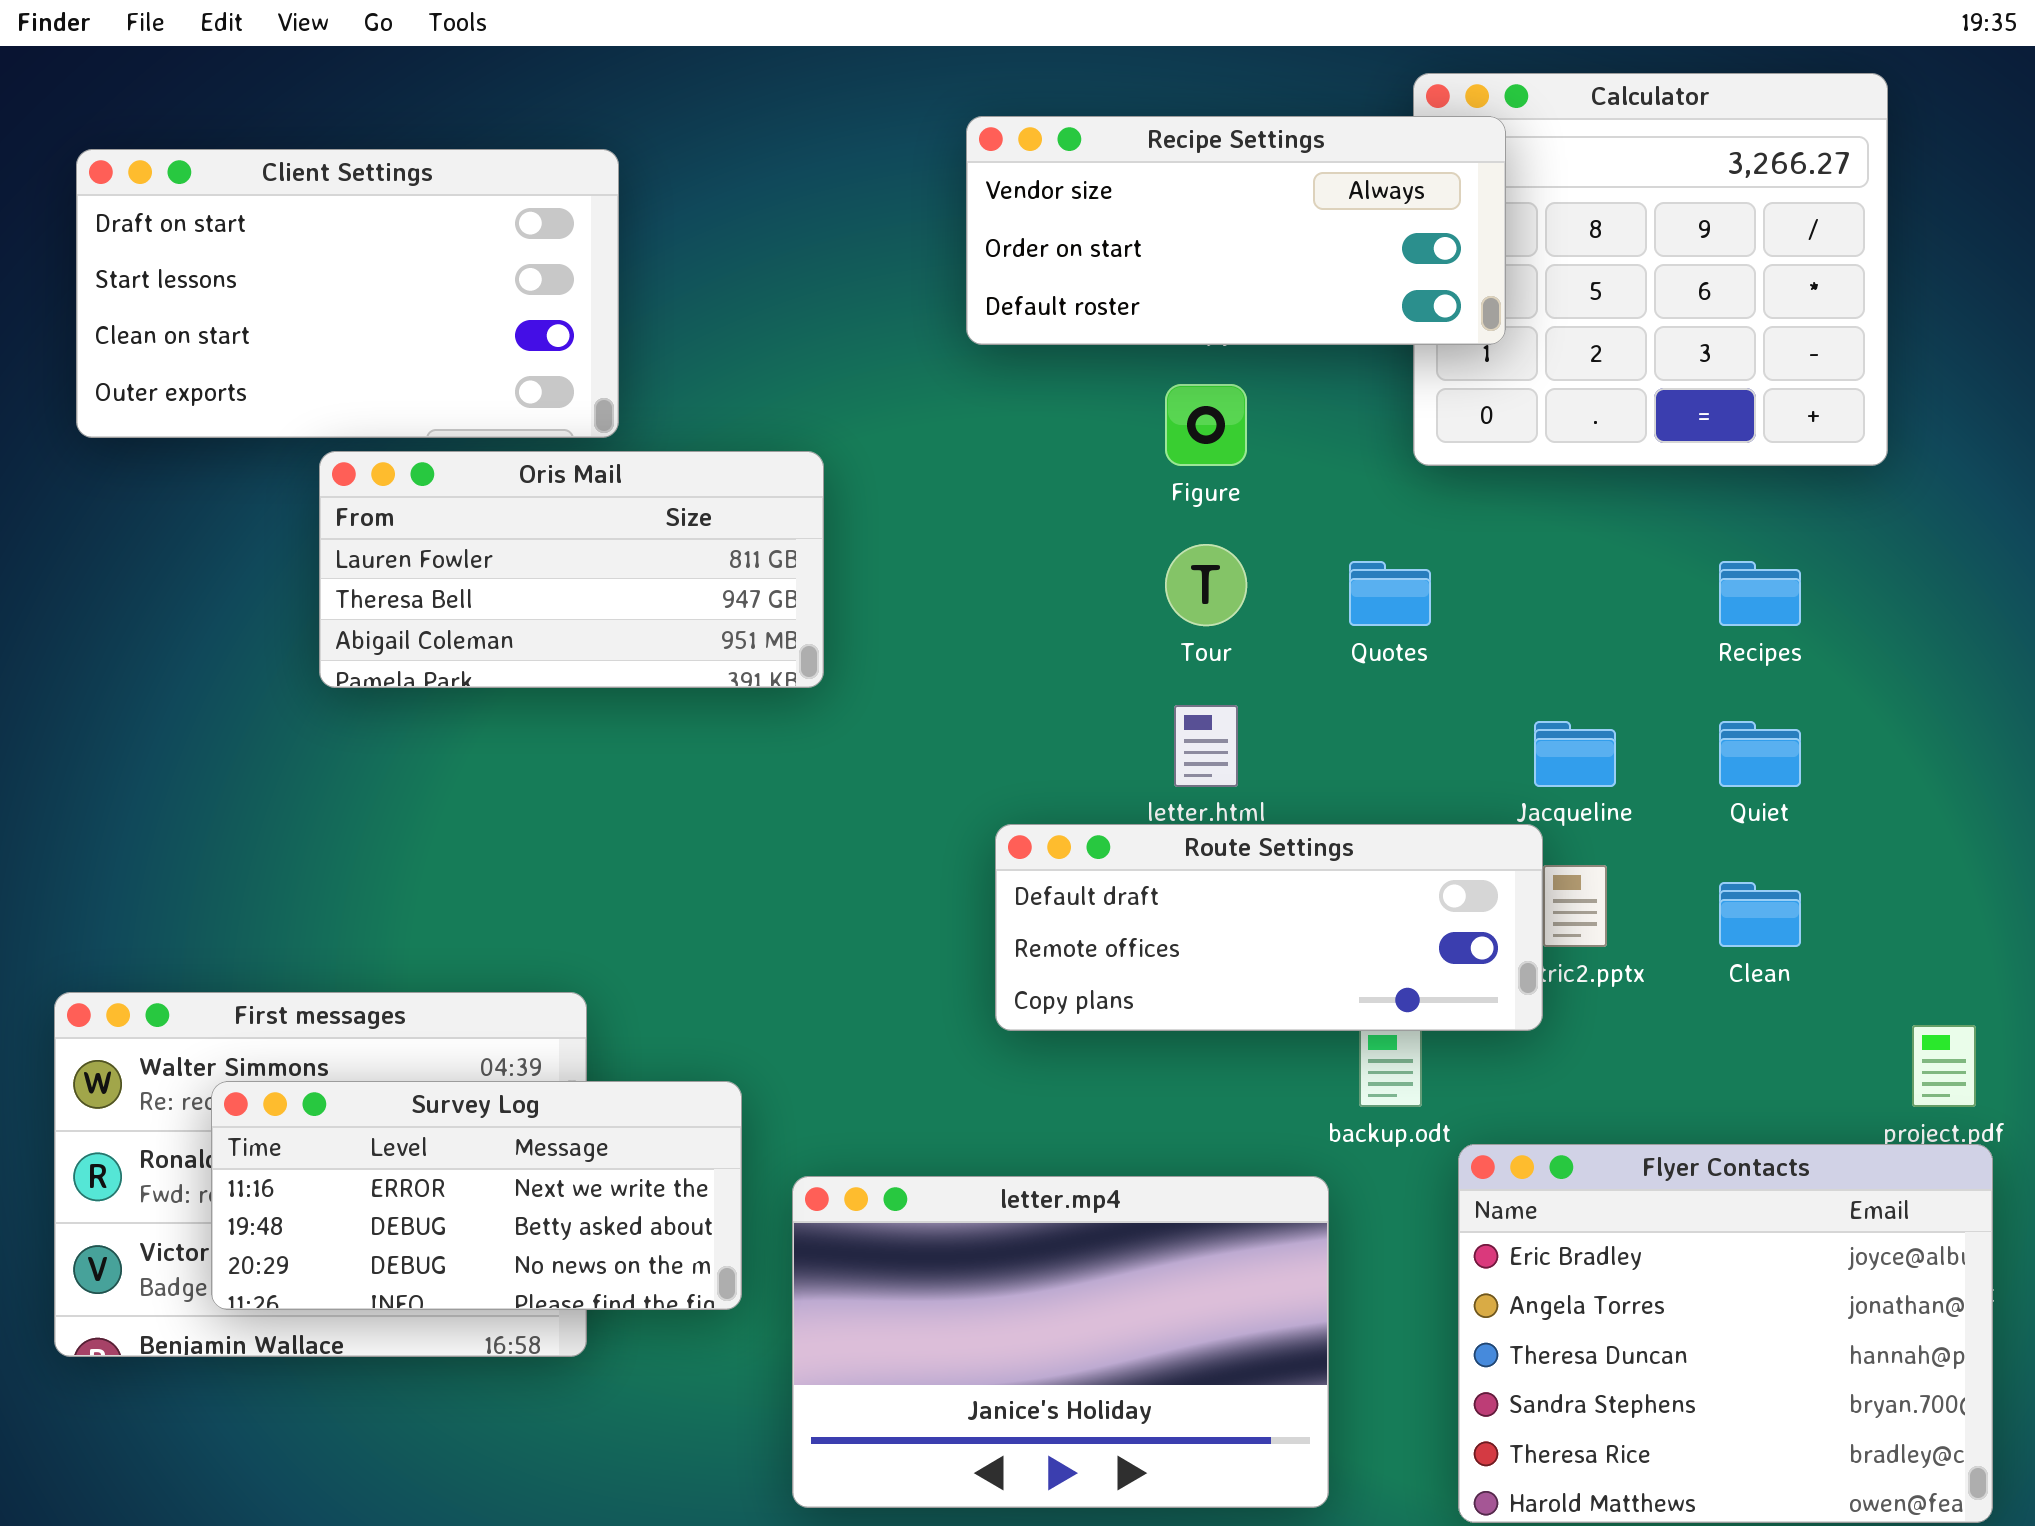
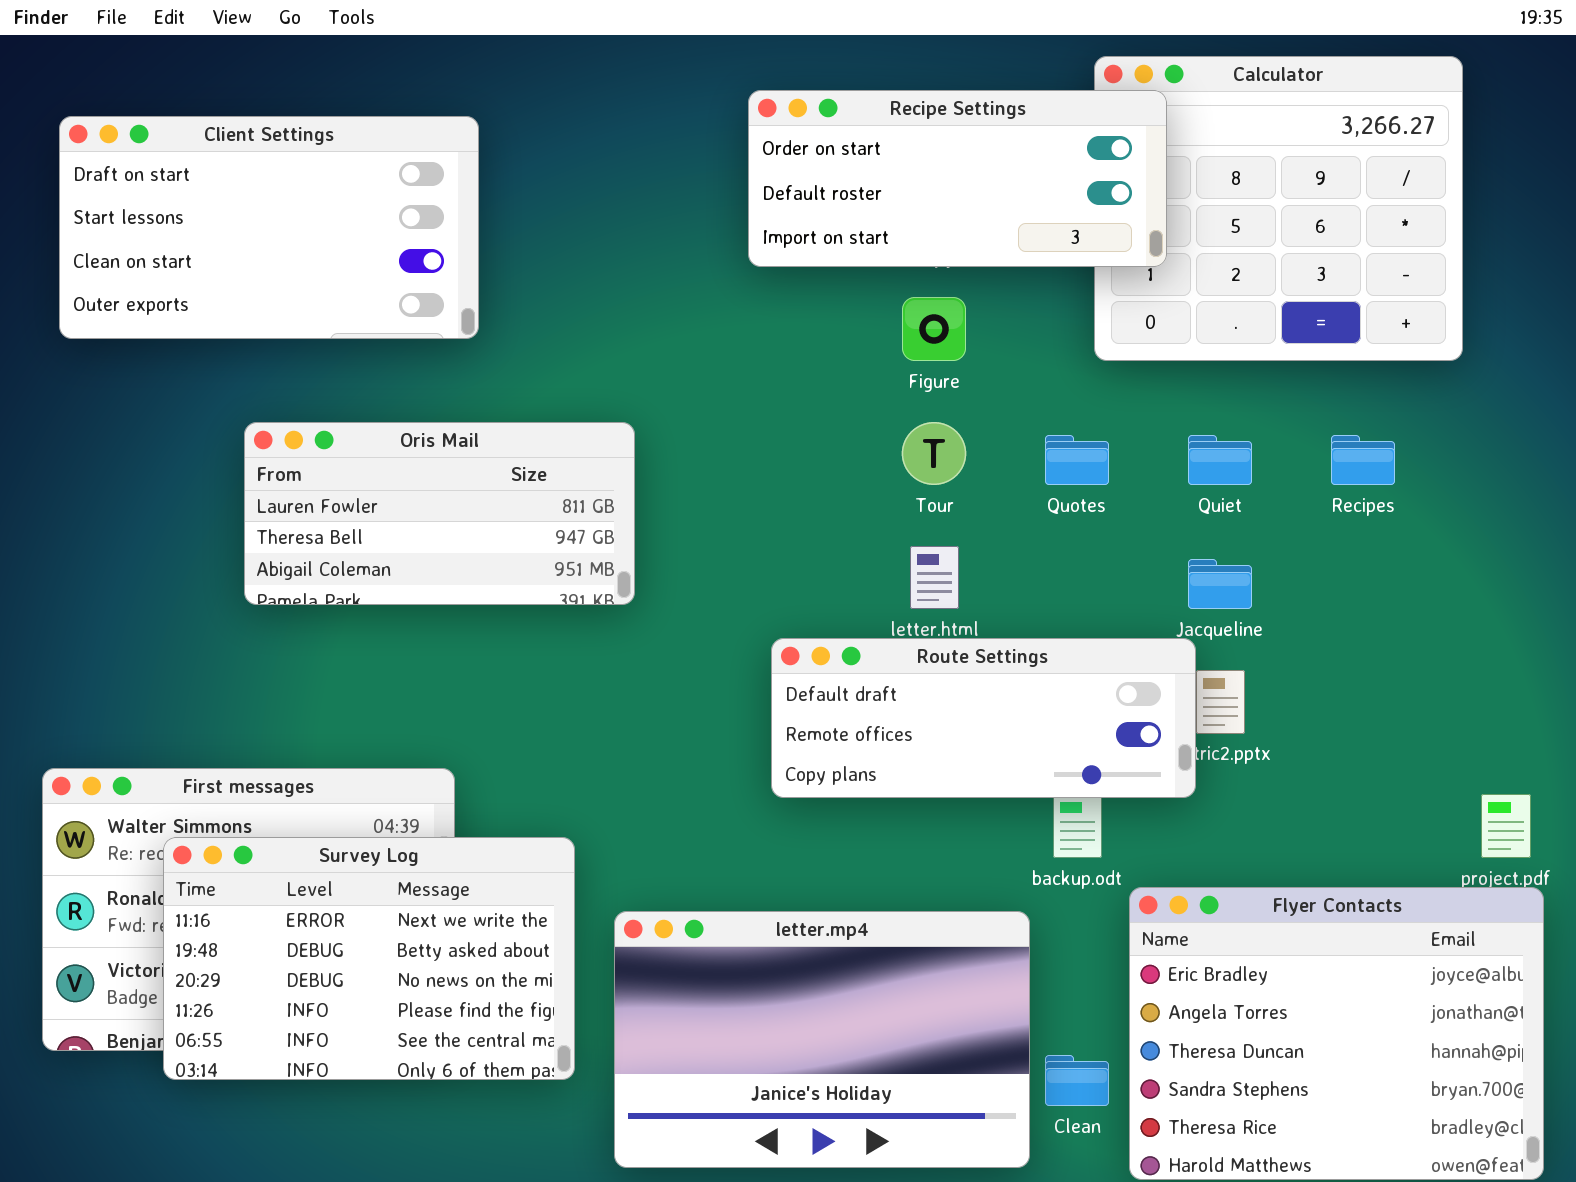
Recipe Settings: [966,116,1506,345] -> [748,90,1167,267], scrolled down 1 row
Oris Mail: [319,451,824,688] -> [244,422,635,605], moved
Quiet: [1719,721,1801,787] -> [1188,435,1252,485], moved
Clean: [1719,882,1801,947] -> [1045,1055,1109,1106], moved
Survey Log: [211,1081,742,1310] -> [163,837,575,1080], resized

